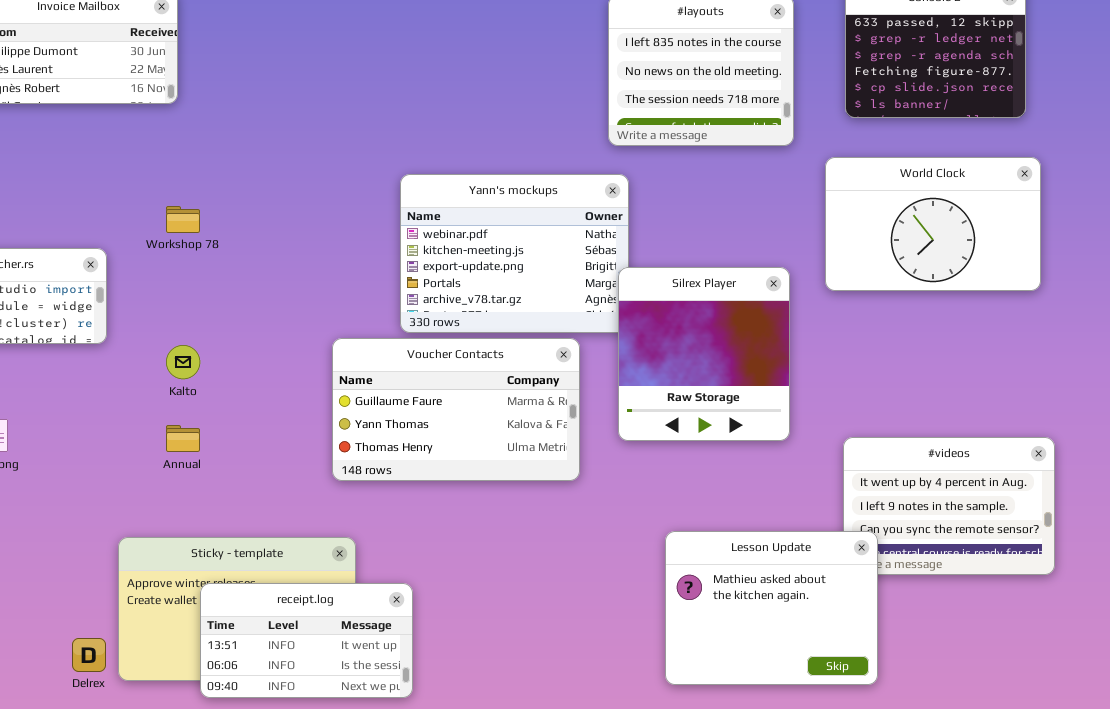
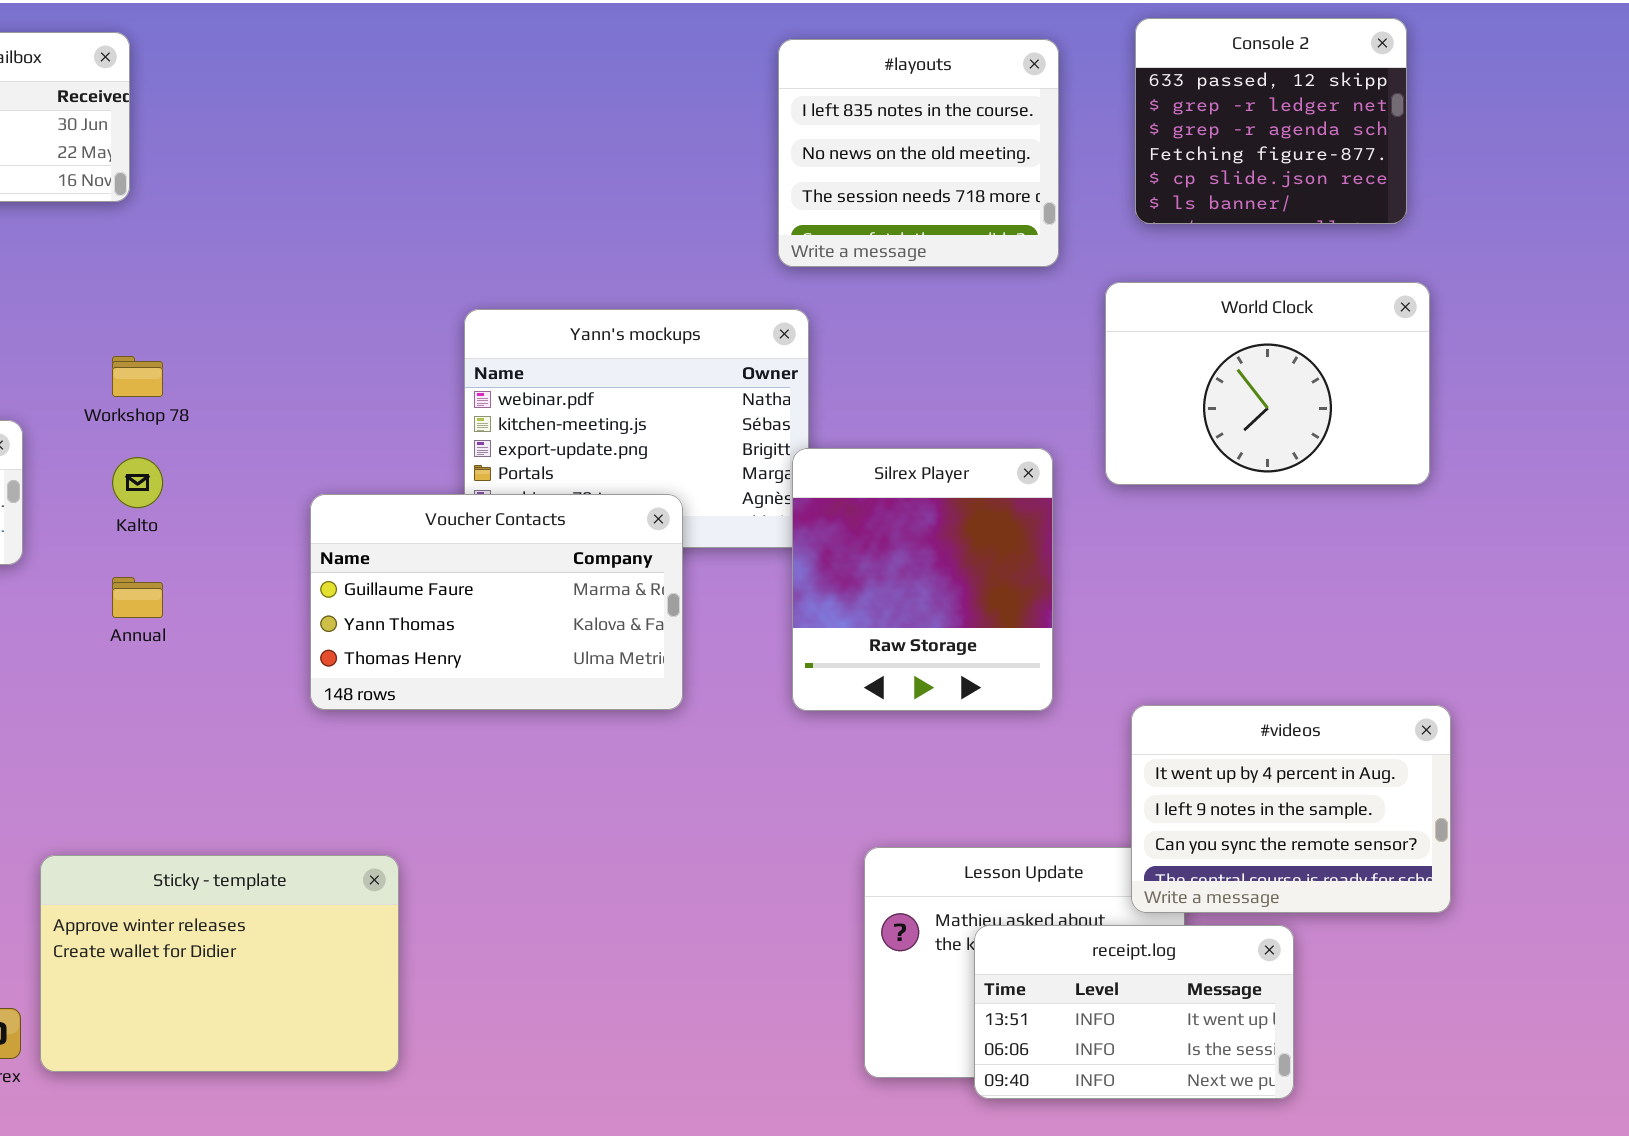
Voucher Contacts: [332,338,580,481] -> [310,494,683,710], moved
Kalto: [166,345,200,379] -> [112,457,163,508], moved
Annual: [166,425,200,452] -> [112,577,163,618], moved
#videos: [843,437,1055,575] -> [1131,705,1451,913], raised
receipt.log: [200,583,413,698] -> [974,925,1294,1099], moved

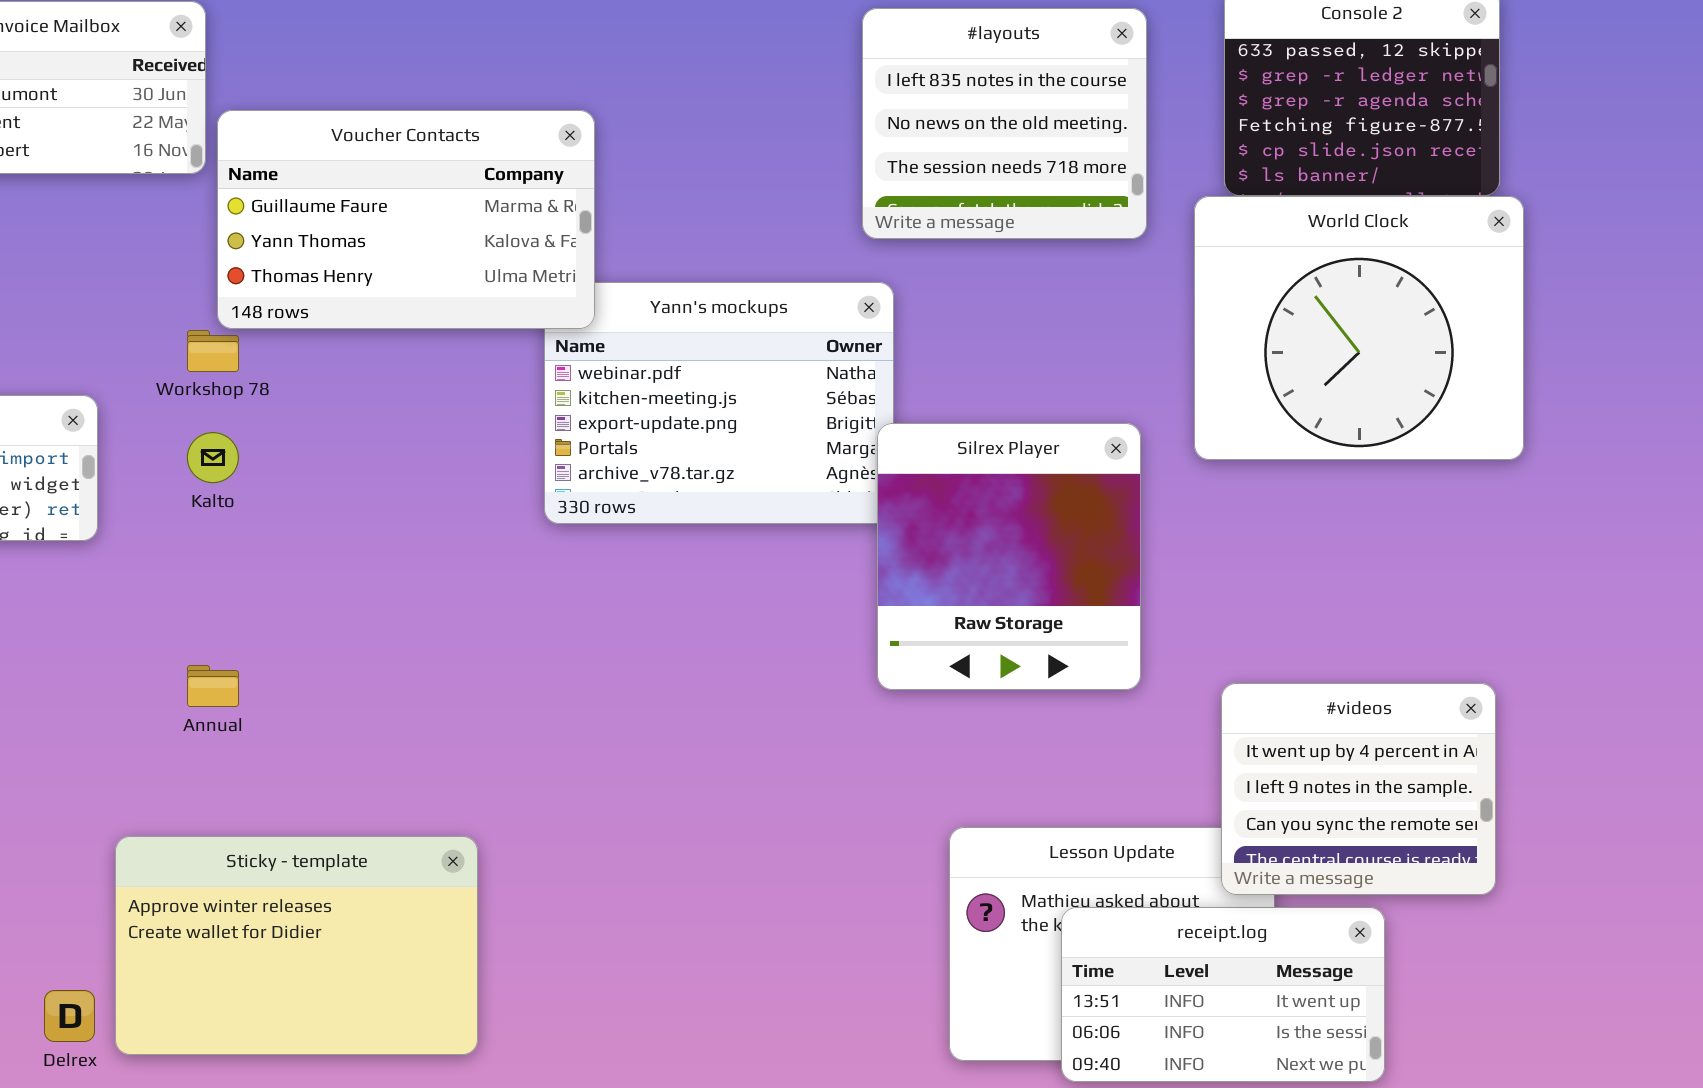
World Clock: [1105,282,1430,485] -> [1194,196,1524,460], resized
Voucher Contacts: [310,494,683,710] -> [217,110,595,329], moved
Annual: [112,577,163,618] -> [187,665,239,707], moved
#videos: [1131,705,1451,913] -> [1221,683,1496,895], resized

